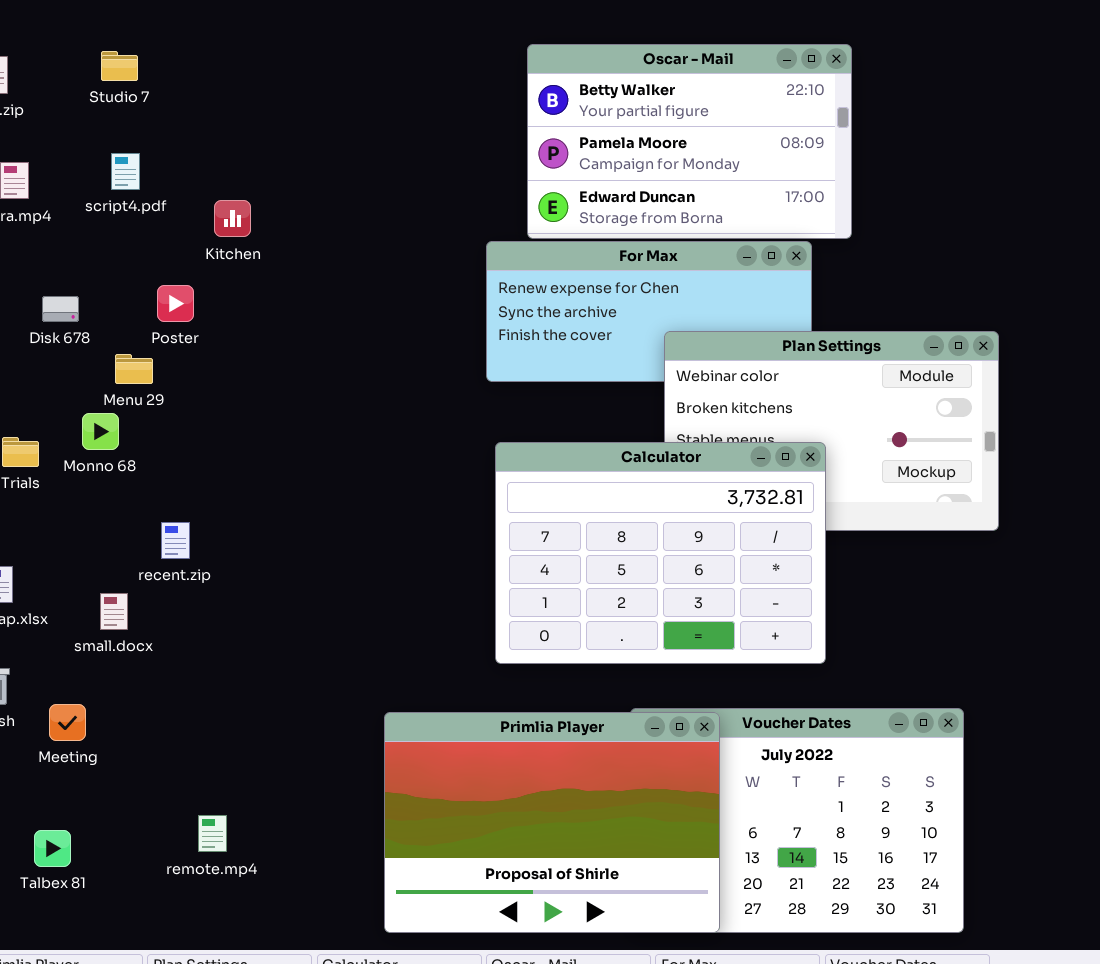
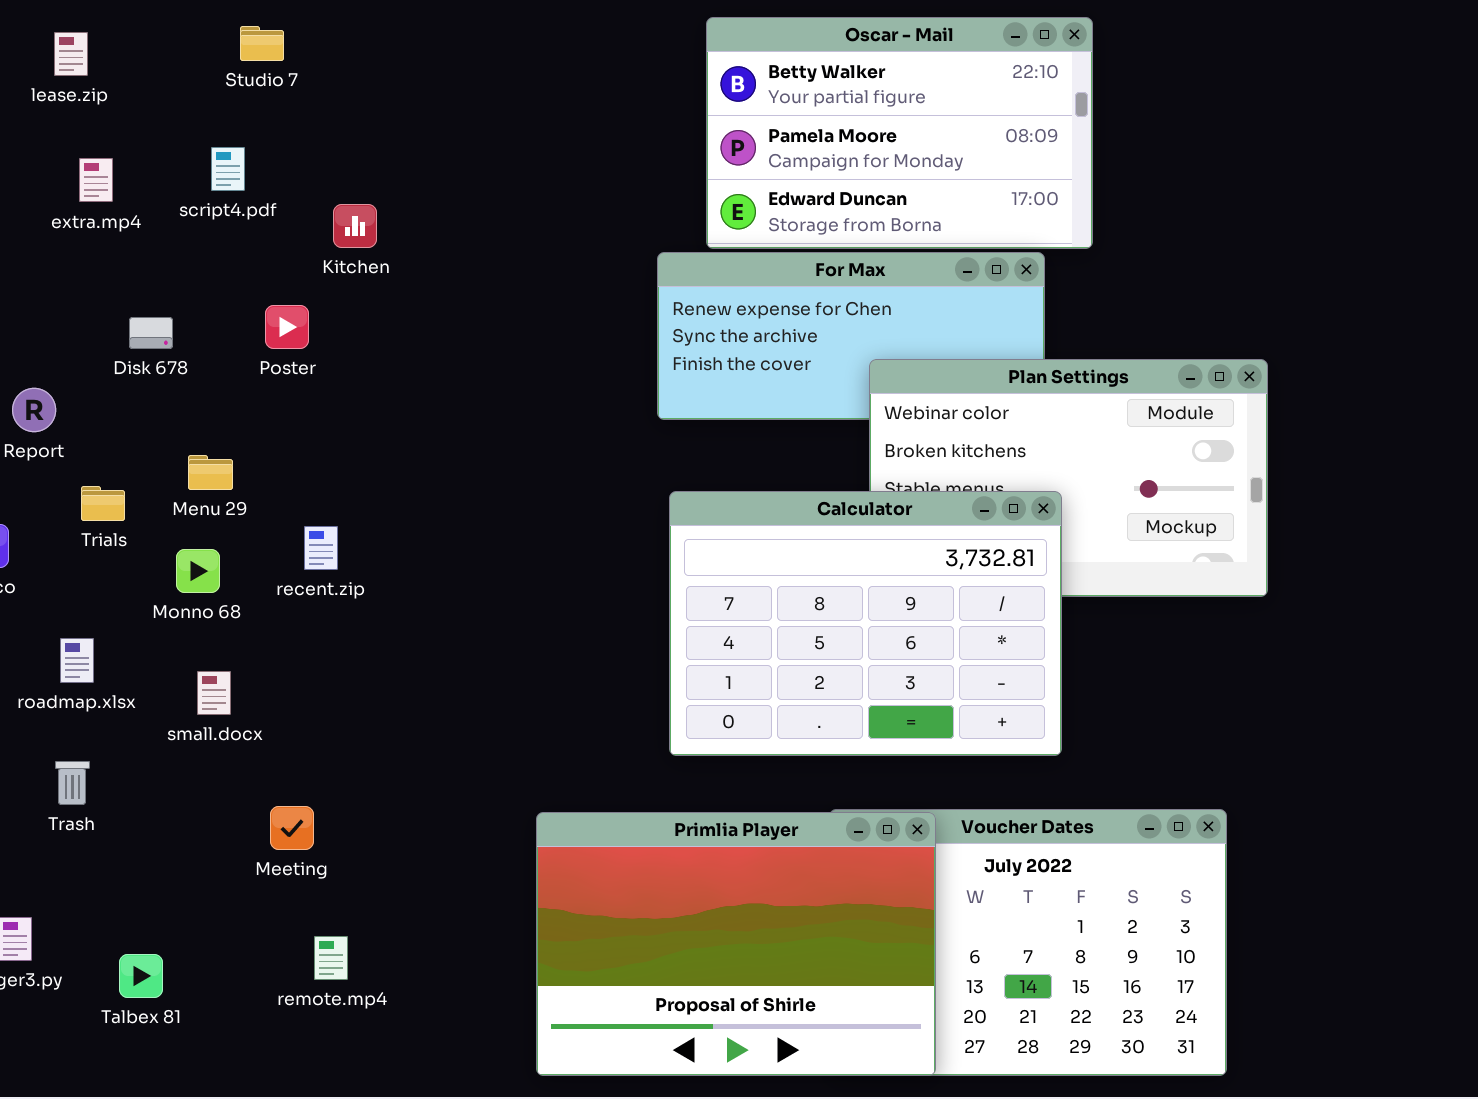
Studio 7: [101,51,138,81] -> [240,26,284,61], moved
Menu 29: [115,354,153,384] -> [188,455,233,490], moved
Monno 68: [82,413,119,450] -> [176,549,220,593], moved
recent.zip: [161,522,190,559] -> [304,526,338,570], moved
Meeting: [49,704,86,741] -> [270,806,314,850], moved

